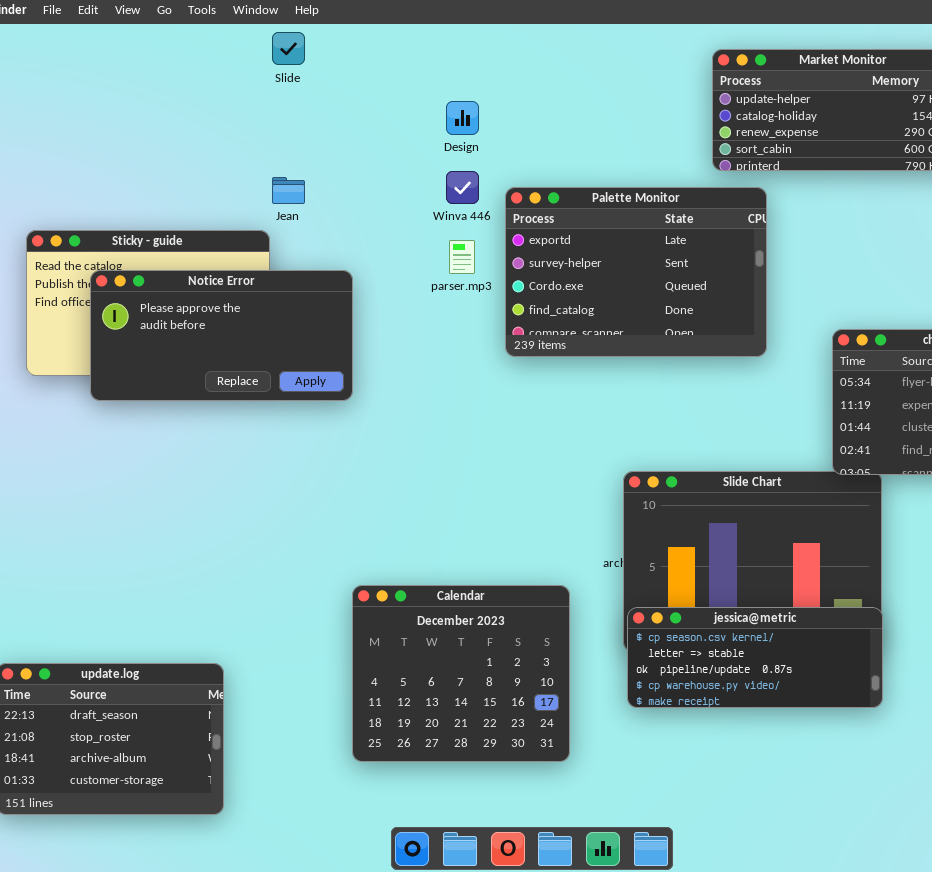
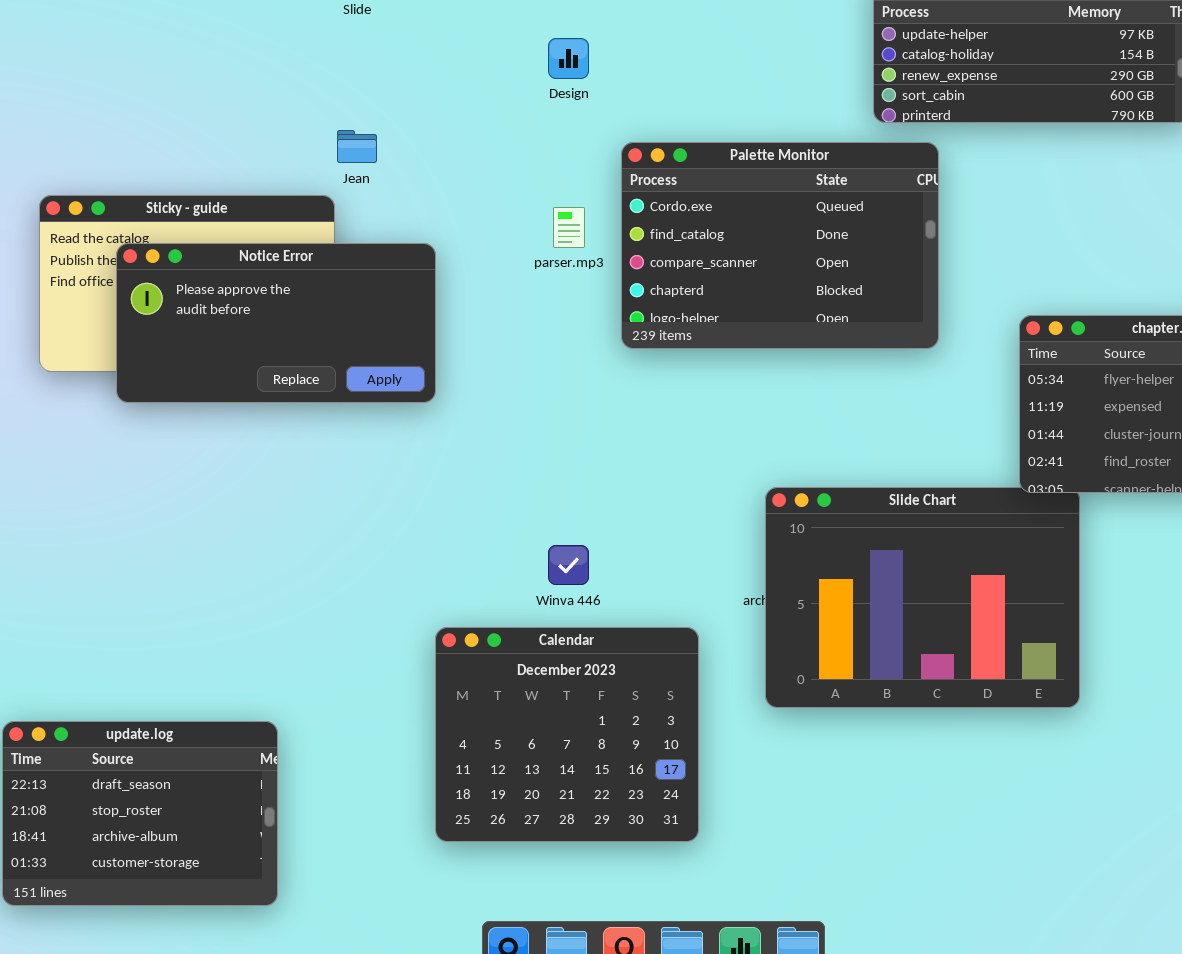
Winva 446: [446,171,479,204] -> [548,545,589,585], moved
Palette Monitor: [505,187,767,357] -> [621,142,939,349], scrolled down 2 rows
jessica@metric: [627,607,883,708] -> none, closed

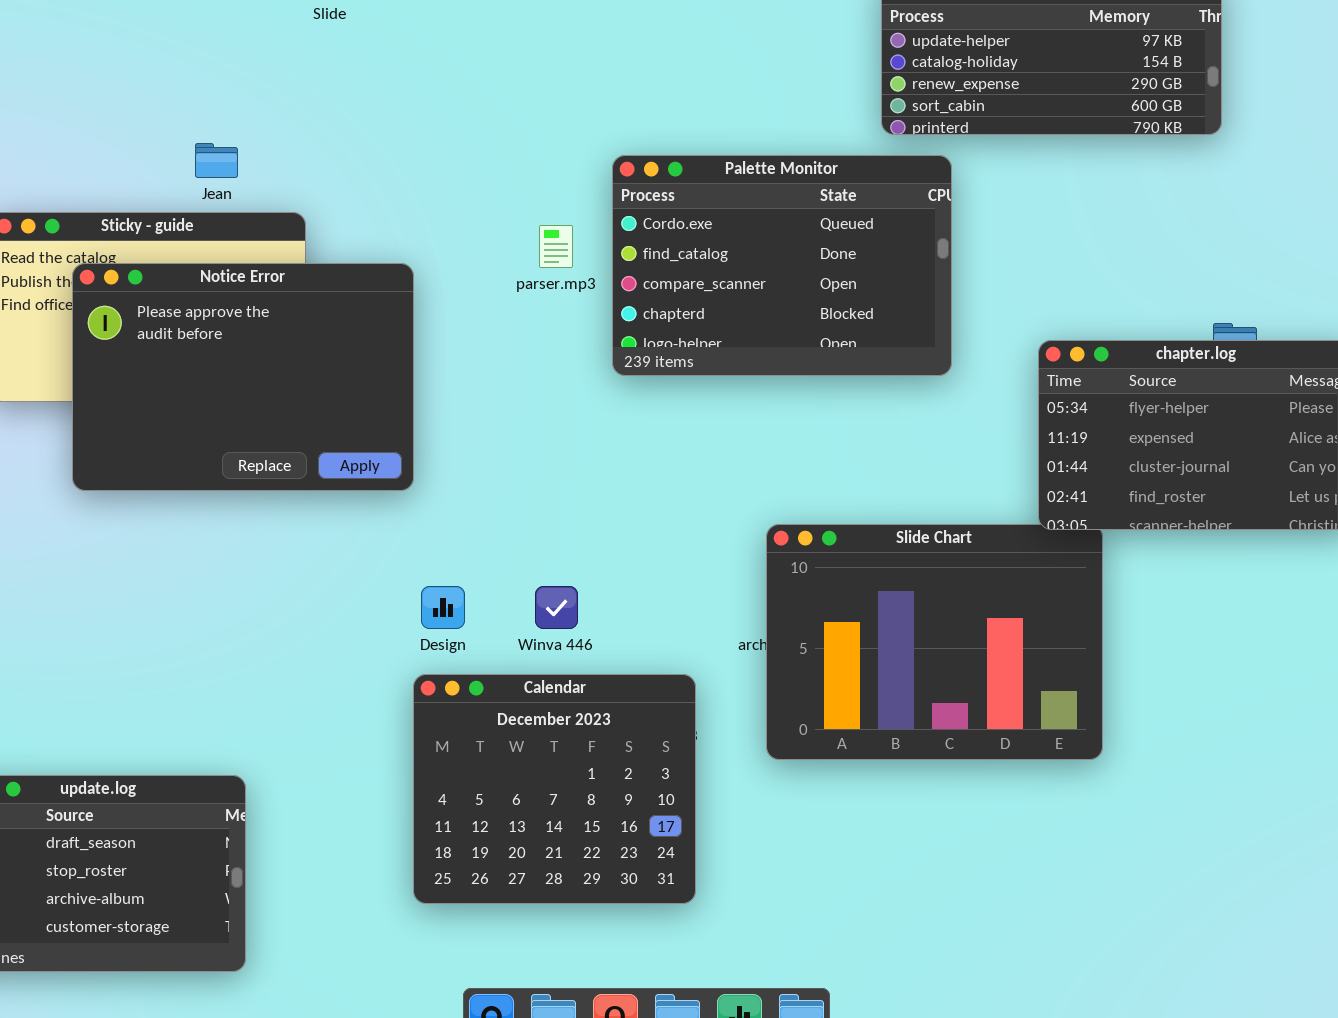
Design: [548,38,589,79] -> [421,586,465,629], moved
Jean: [337,130,377,163] -> [195,143,238,178], moved
Notice Error: [116,243,436,403] -> [72,263,414,491], resized

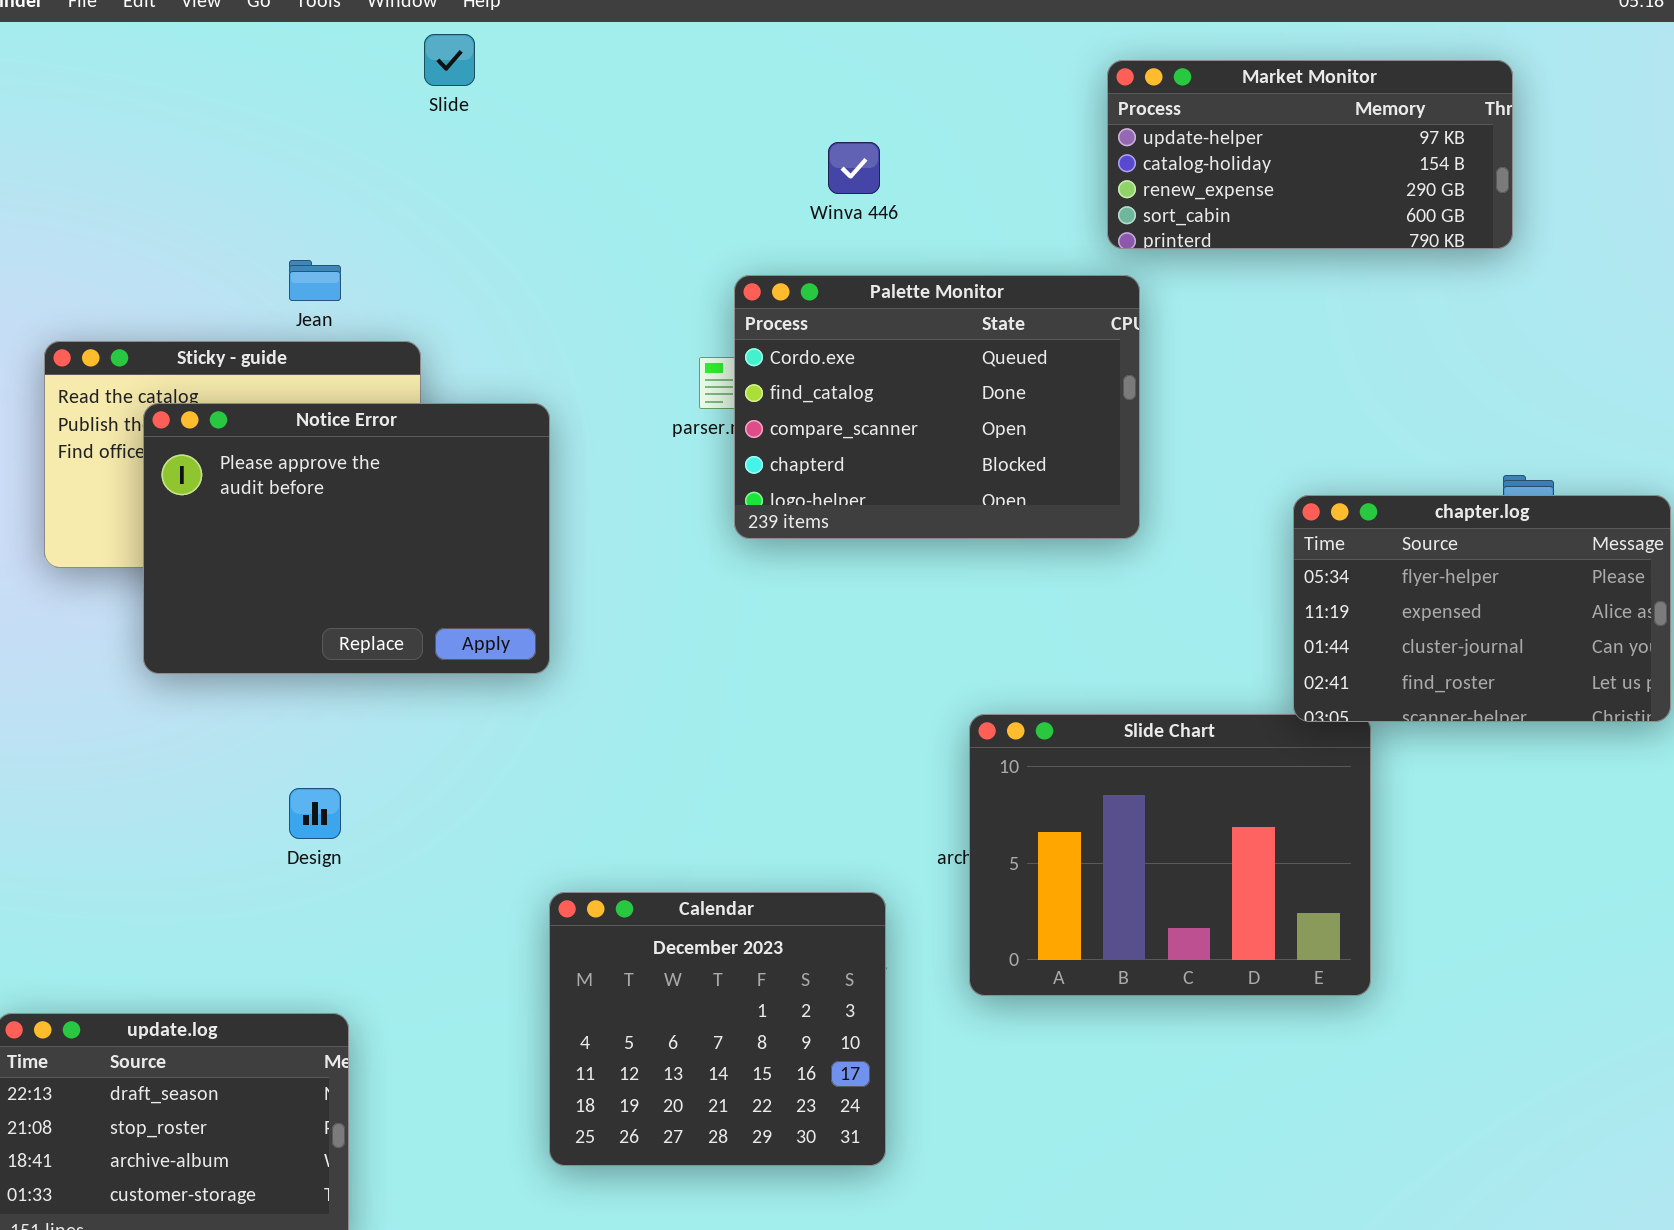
Palette Monitor: [612,155,952,376] -> [734,275,1140,539], moved
Design: [421,586,465,629] -> [289,788,341,839], moved
Winva 446: [535,586,578,629] -> [828,142,880,194], moved

